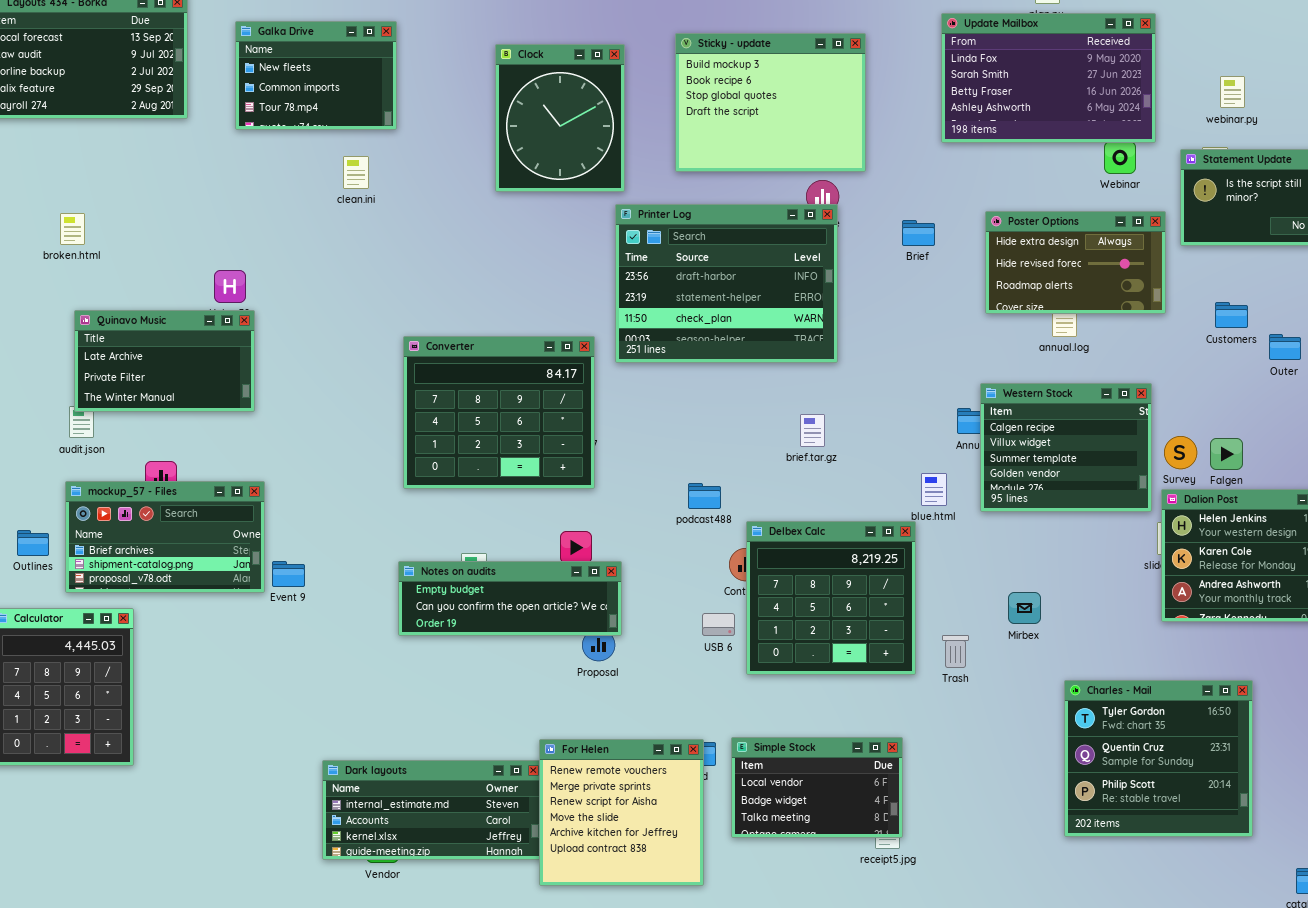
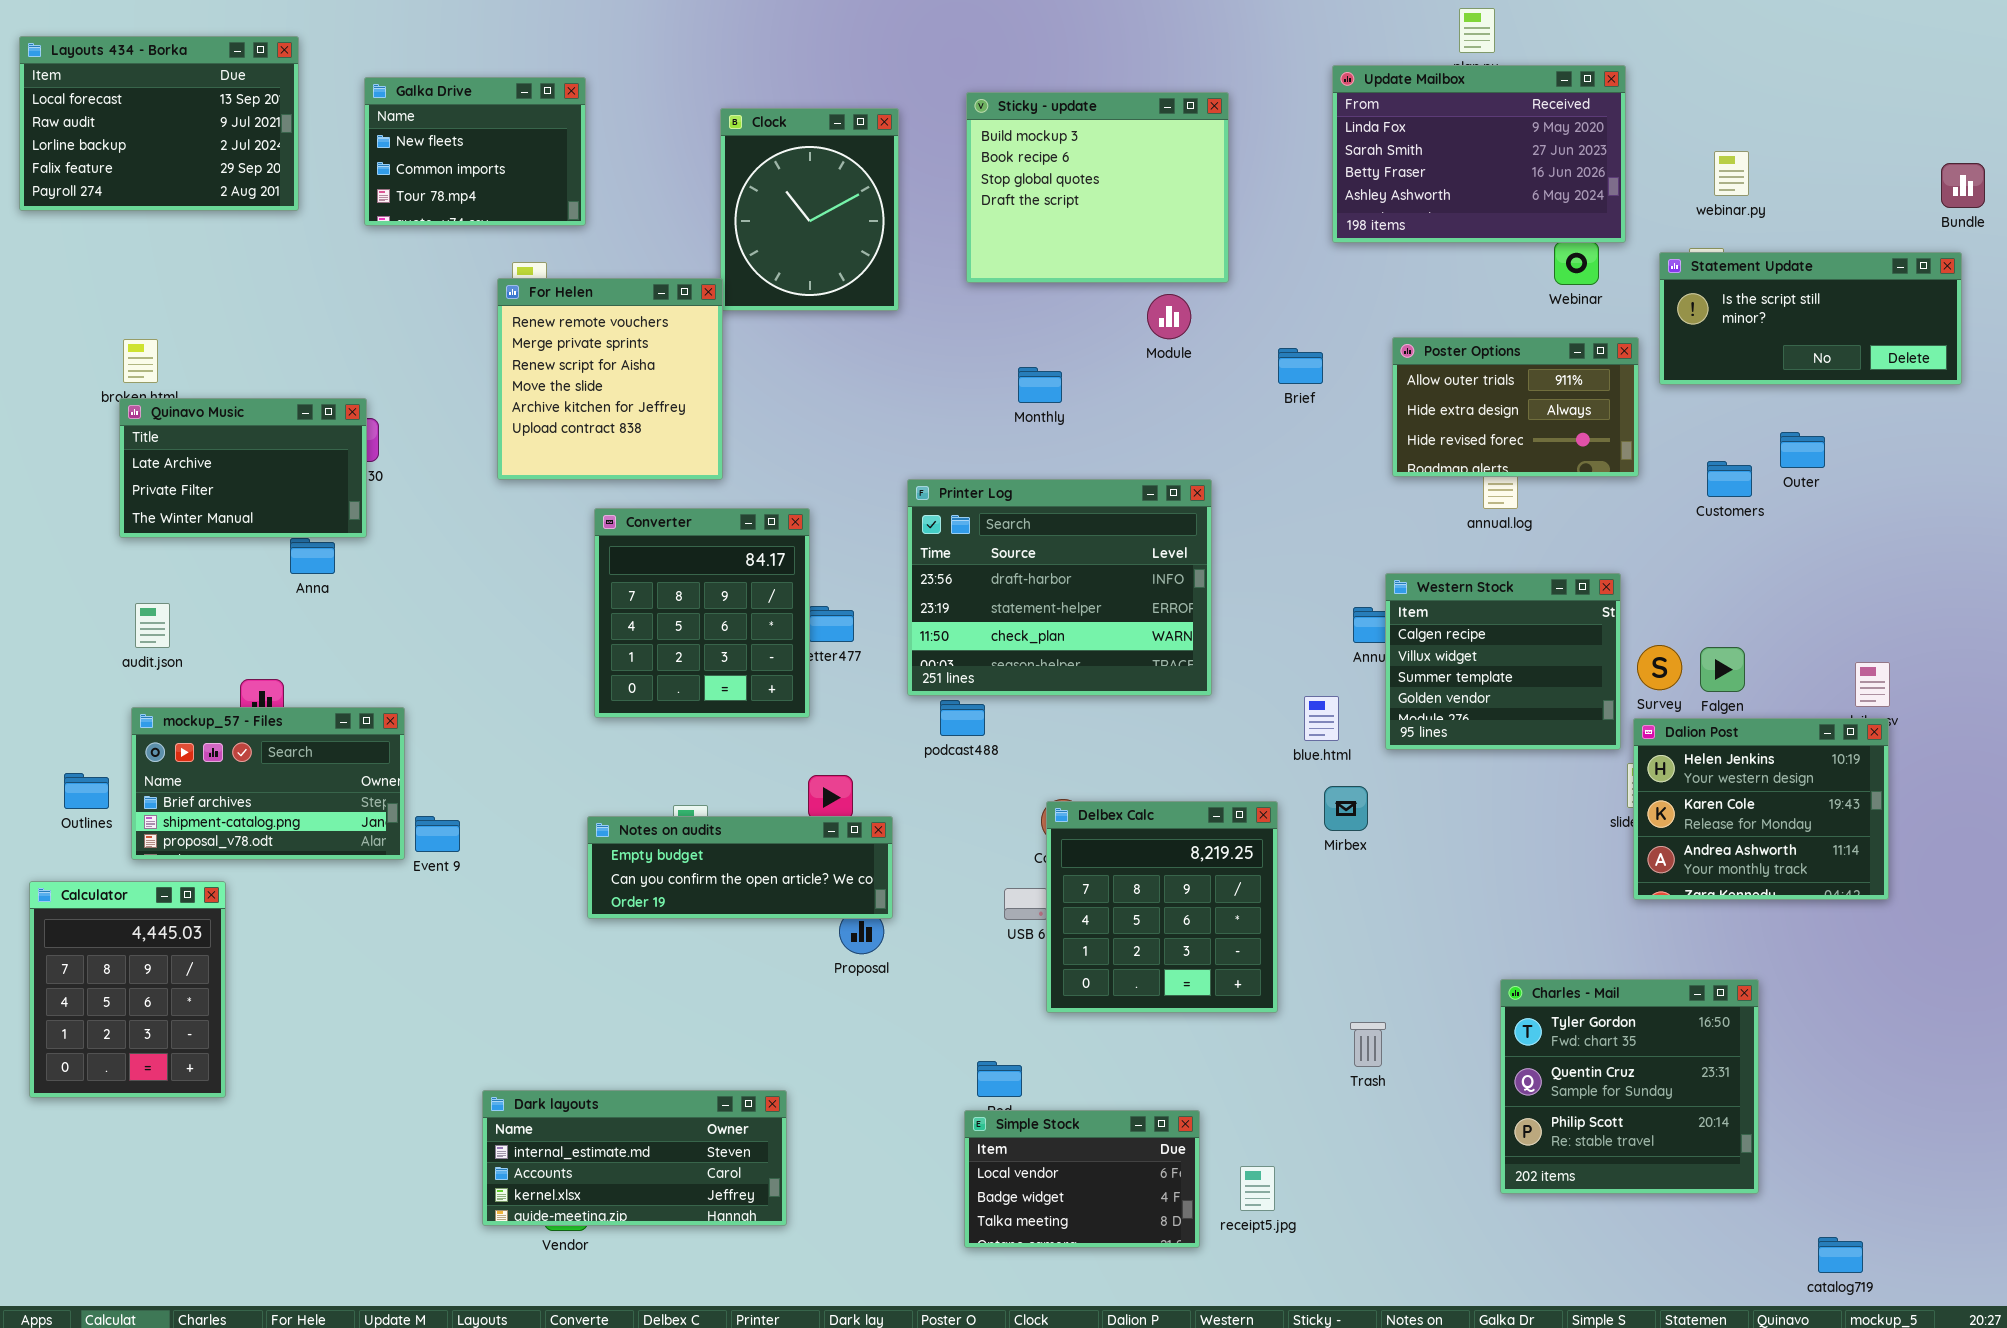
Printer Log: [615,204,838,363] -> [907,479,1212,696], moved
Poster Options: [985,211,1166,314] -> [1392,337,1639,477], scrolled up 1 row
Quinavo Music: [74,310,255,412] -> [119,398,367,538], moved
Outer: [1269,334,1301,360] -> [1780,432,1825,468], moved
Converter: [403,336,595,489] -> [594,508,810,718], resized
podcast488: [688,483,721,509] -> [940,700,985,736], moved
Delbex Calc: [746,521,916,675] -> [1046,801,1278,1013], moved
Mirbex: [1008,592,1041,624] -> [1324,786,1368,831], moved
Trash: [942,635,969,668] -> [1350,1022,1386,1067], moved
Simple Stock: [731,737,903,838] -> [964,1110,1200,1248], moved
For Helen: [539,739,704,886] -> [497,278,723,480], moved

